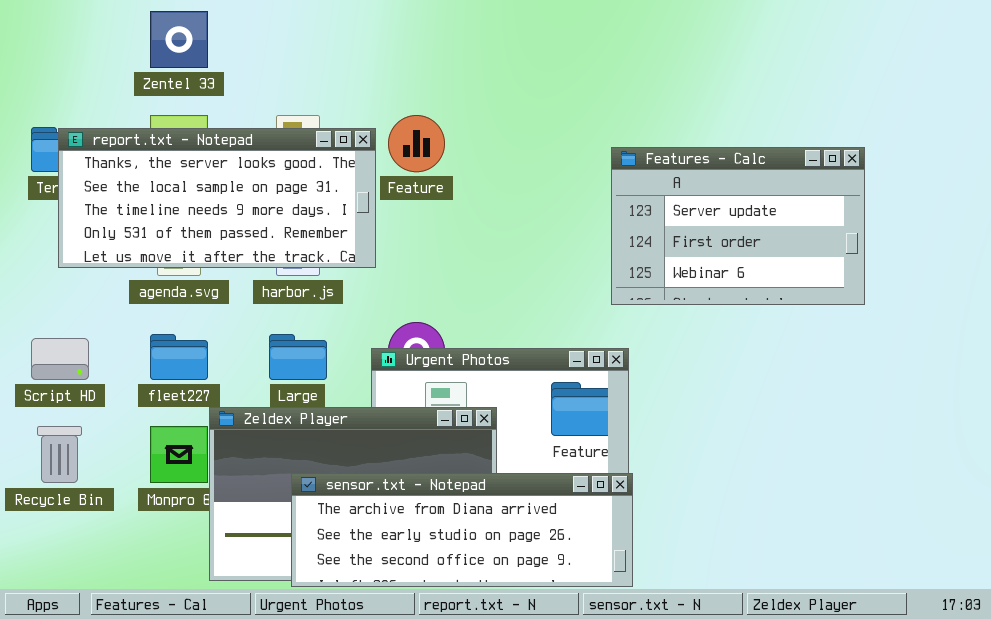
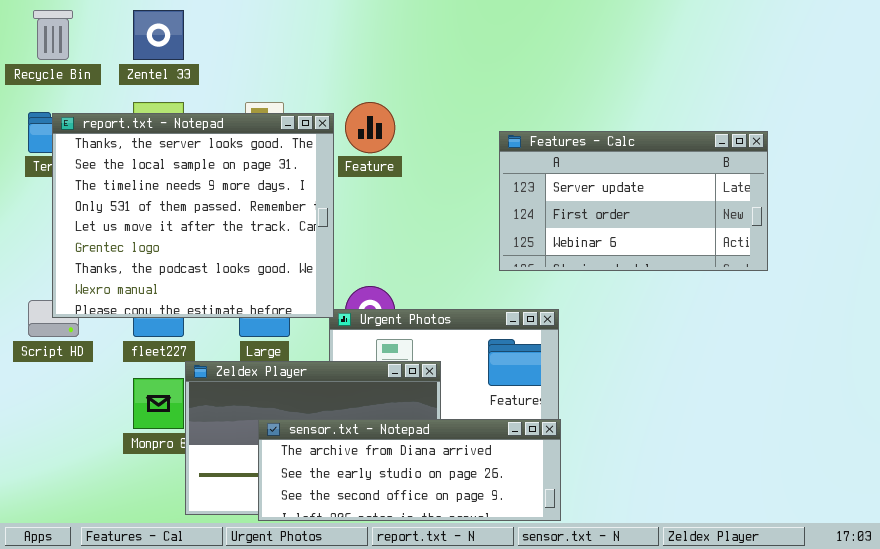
report.txt - Notepad: [58,128,376,268] -> [52,113,334,318], resized
Features - Calc: [611,147,865,305] -> [499,131,768,271], resized
Recycle Bin: [37,426,82,483] -> [33,10,73,60], moved

